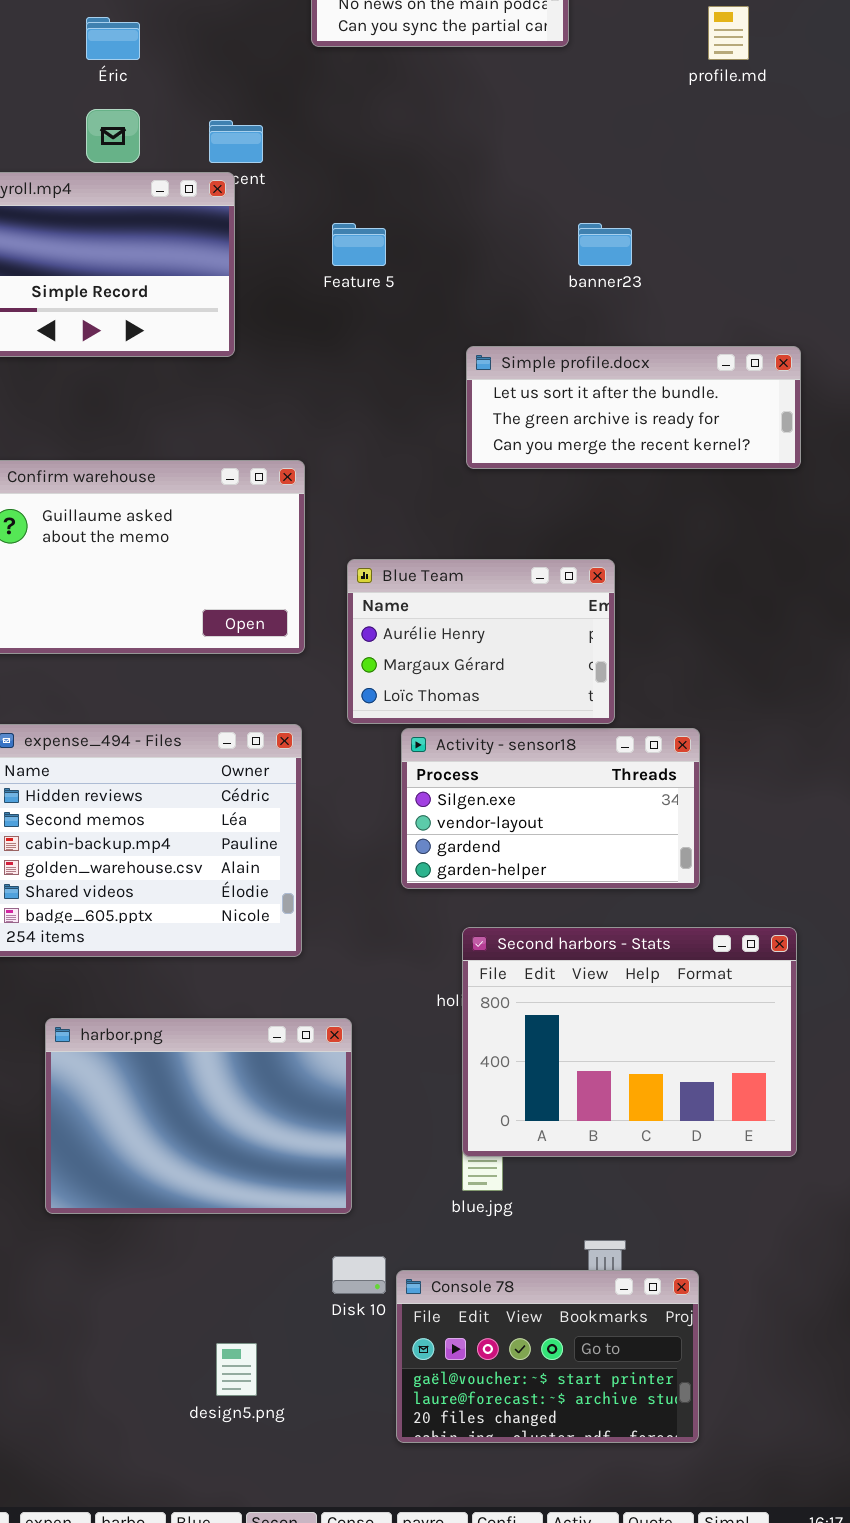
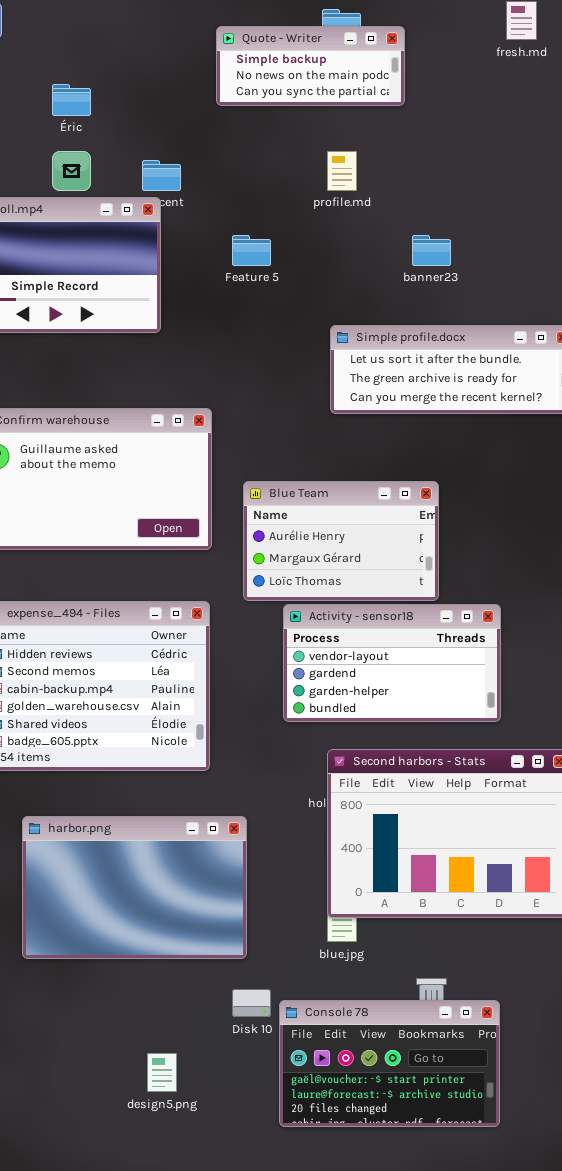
profile.md: [708,6,749,60] -> [327,151,357,191], moved
Activity - sensor18: [401,728,700,889] -> [283,604,501,722], scrolled down 1 row

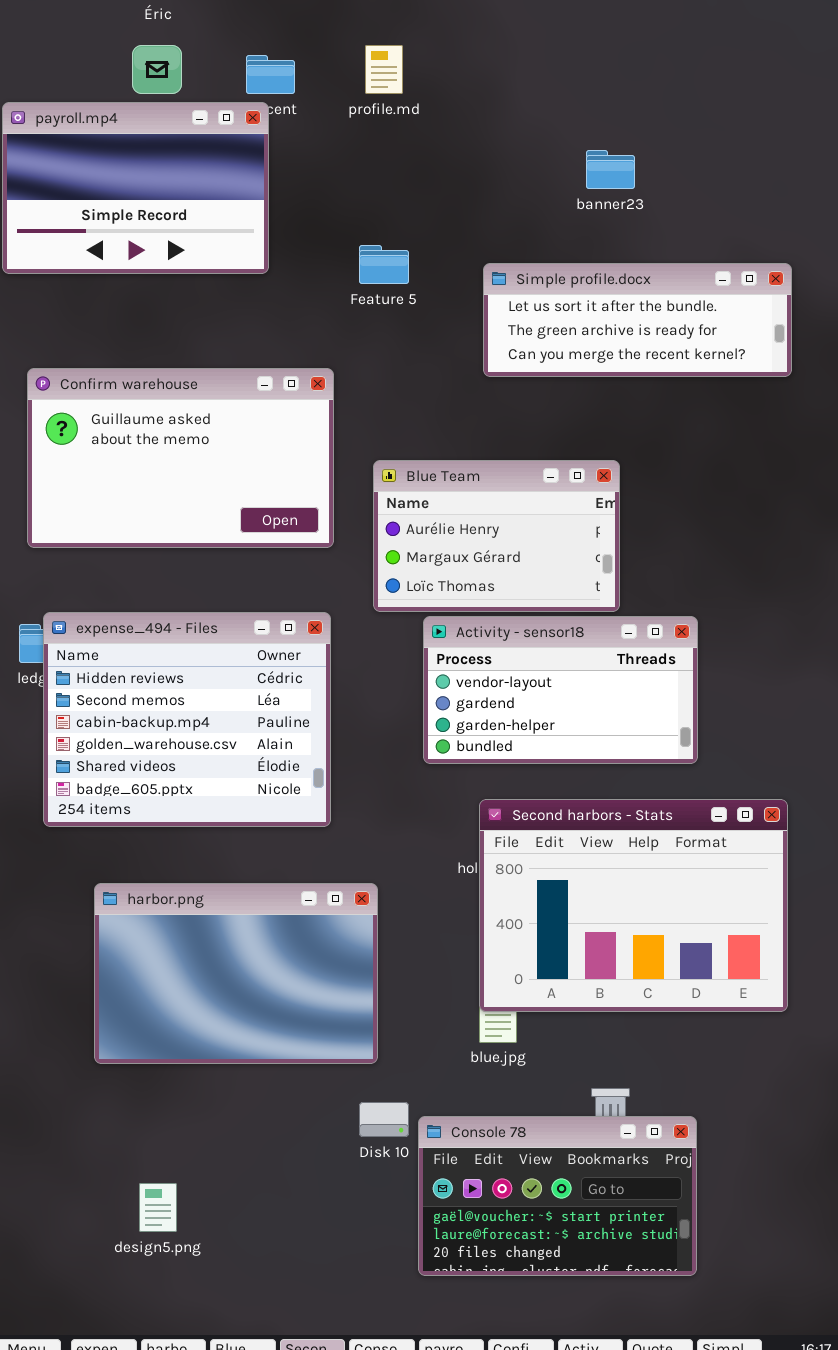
profile.md: [327,151,357,191] -> [365,45,403,94], moved
Feature 5: [232,235,271,266] -> [359,245,409,284], moved
design5.png: [147,1053,177,1092] -> [139,1183,177,1232], moved

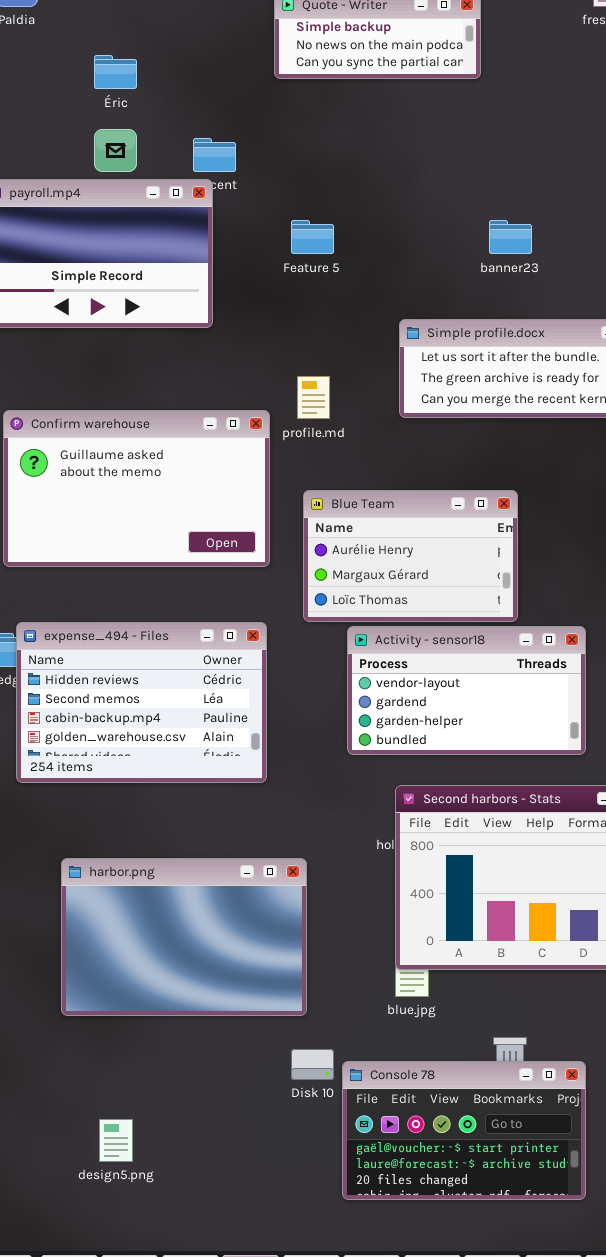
profile.md: [365,45,403,94] -> [297,376,330,419], moved
Feature 5: [359,245,409,284] -> [291,220,334,254], moved
expense_494 - Files: [43,612,331,827] -> [16,622,267,783], resized

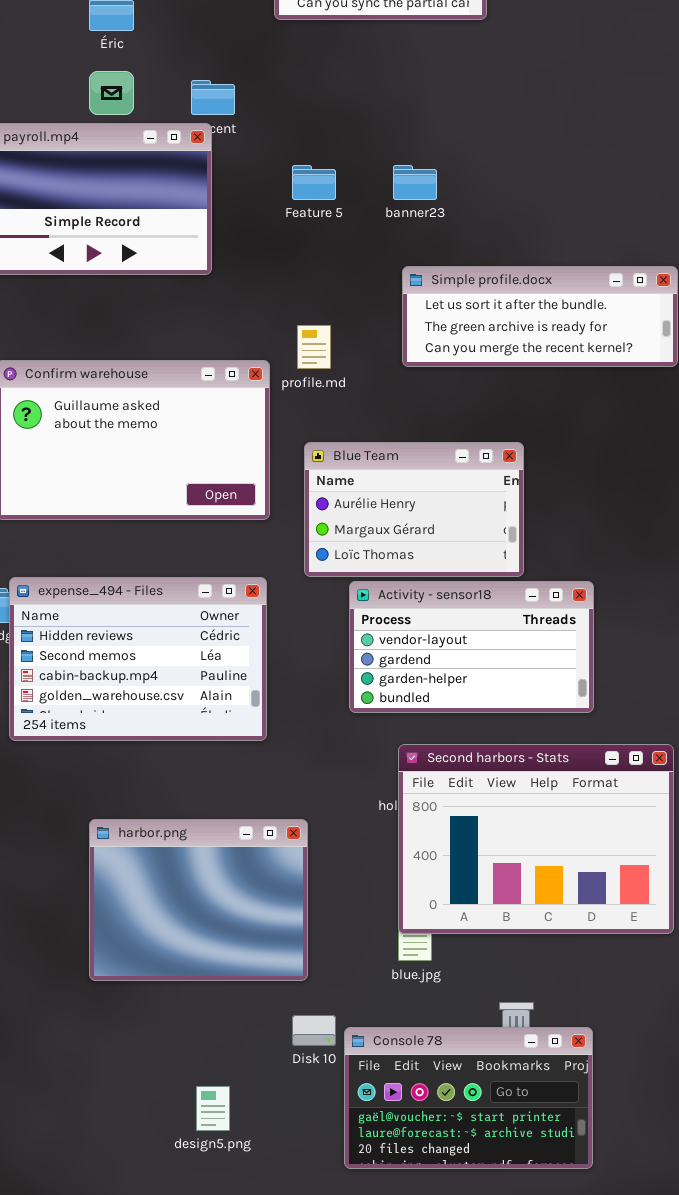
banner23: [489,220,532,254] -> [393,165,437,200], moved
harbor.png: [61,858,307,1016] -> [89,819,308,981], resized
design5.png: [99,1119,133,1162] -> [196,1086,230,1131], moved

